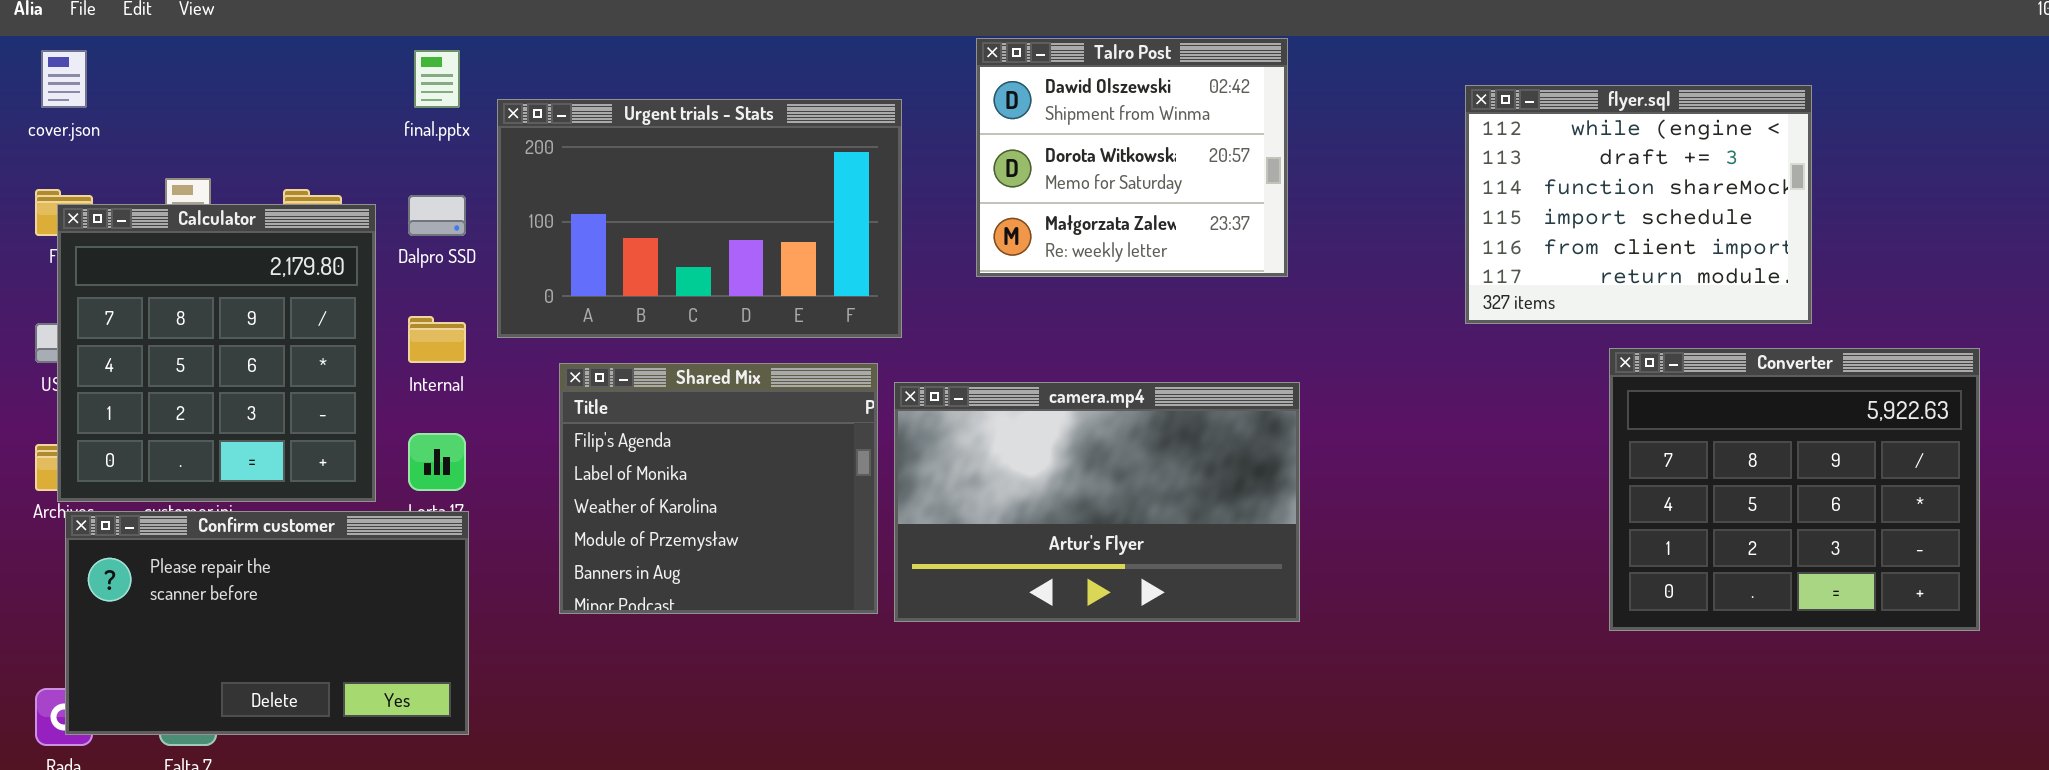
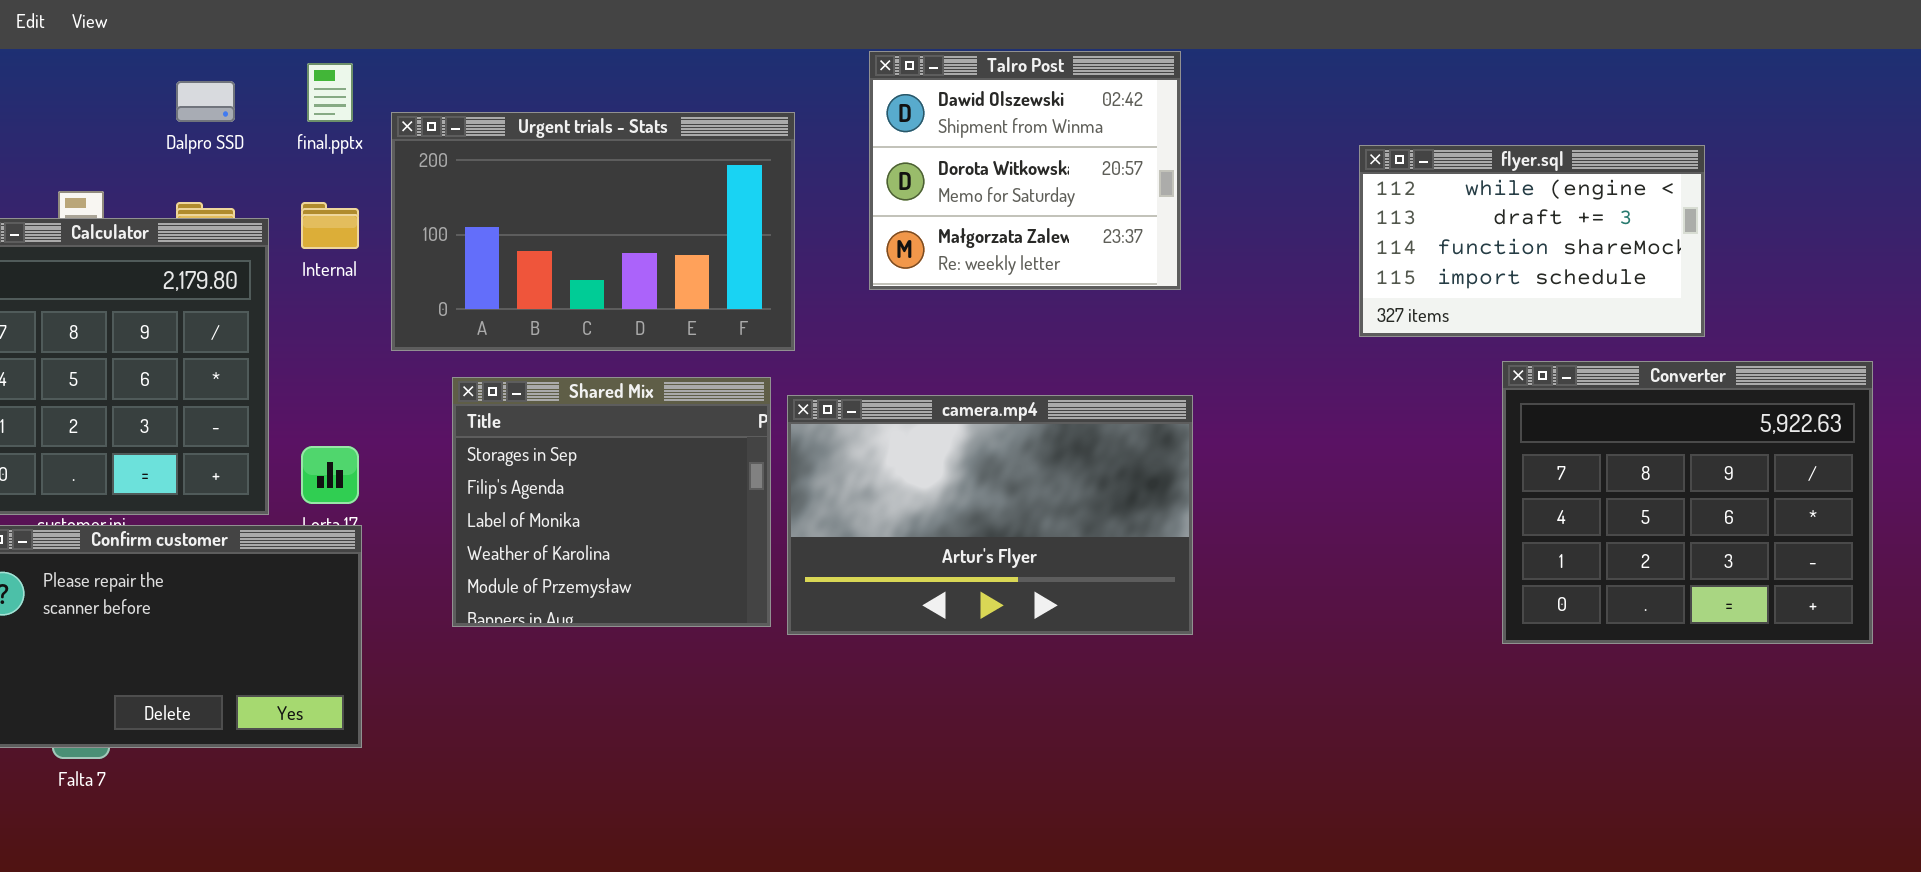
flyer.sql: [1465,85,1812,324] -> [1359,145,1705,337], resized
Dalpro SSD: [408,195,466,236] -> [176,81,235,122], moved
Internal: [408,316,466,363] -> [301,202,359,249], moved
Shared Mix: [559,363,878,614] -> [452,377,771,627], scrolled up 1 row

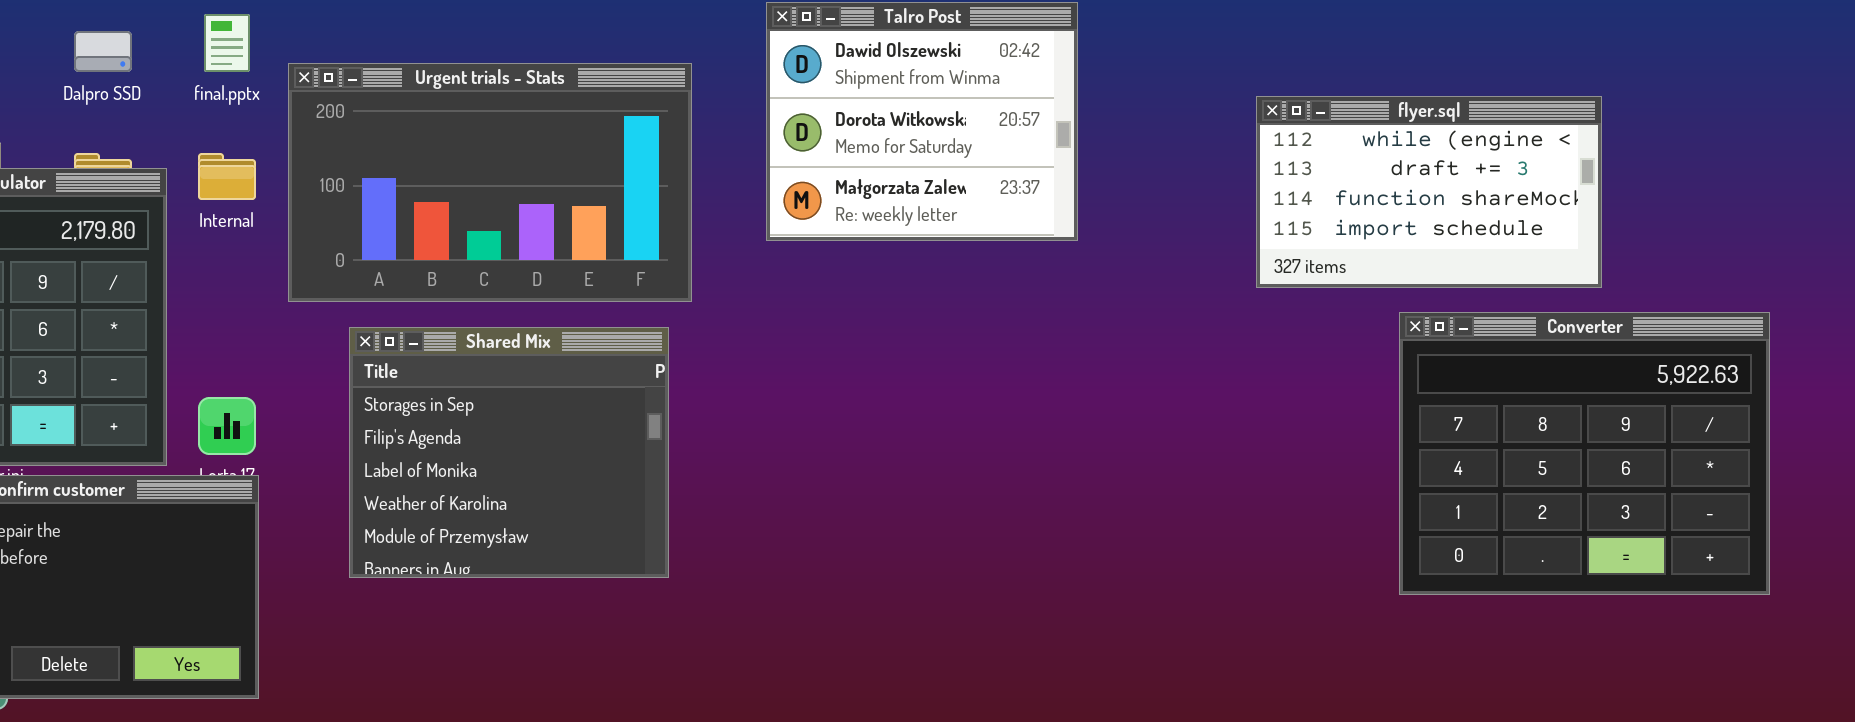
camera.mp4: [787,395,1193,635] -> none, closed

